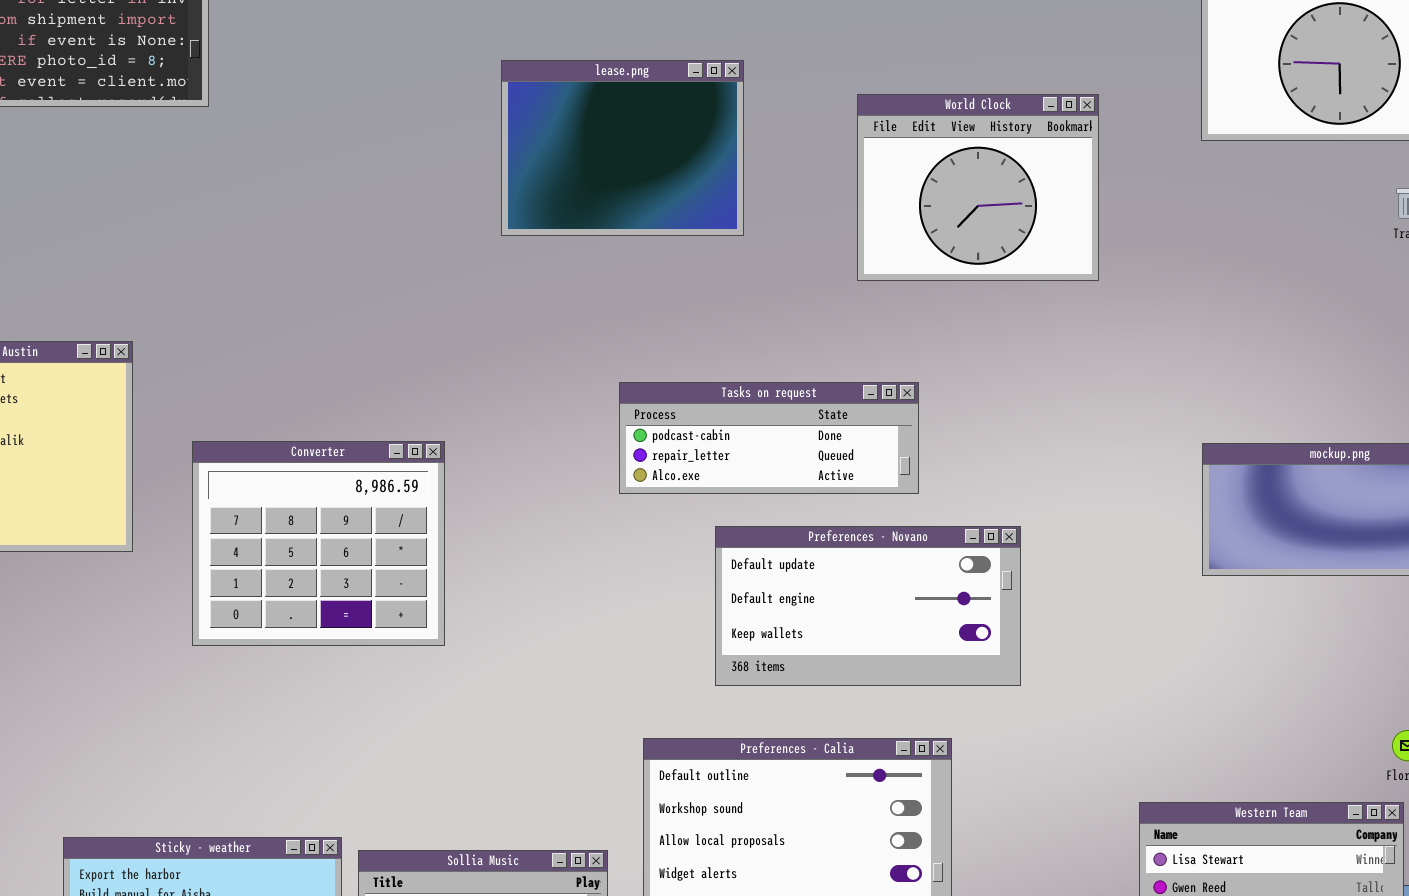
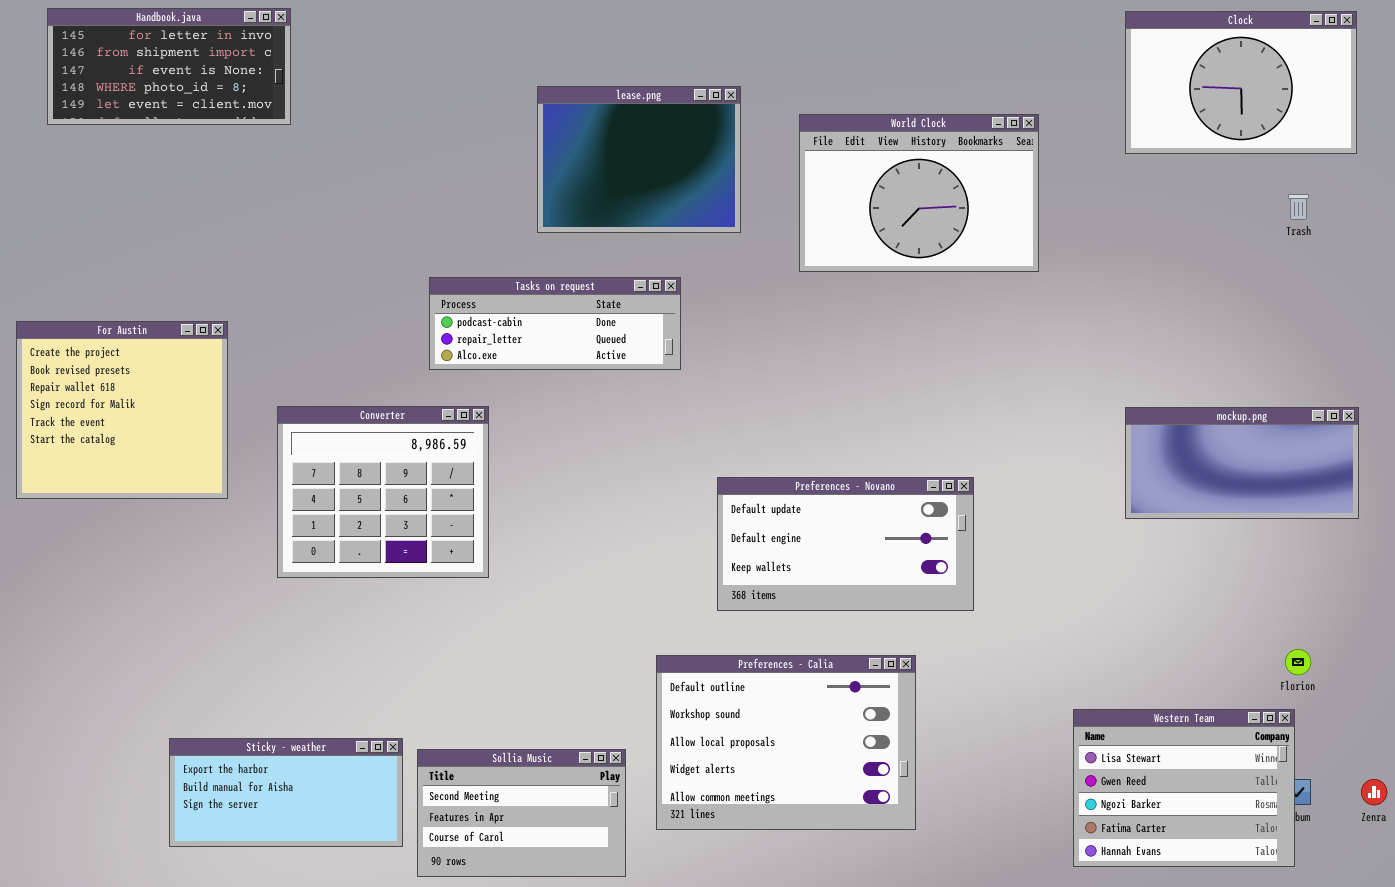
World Clock: [857,94,1099,281] -> [799,114,1039,272], resized
Tasks on request: [619,382,919,494] -> [429,277,681,370], moved

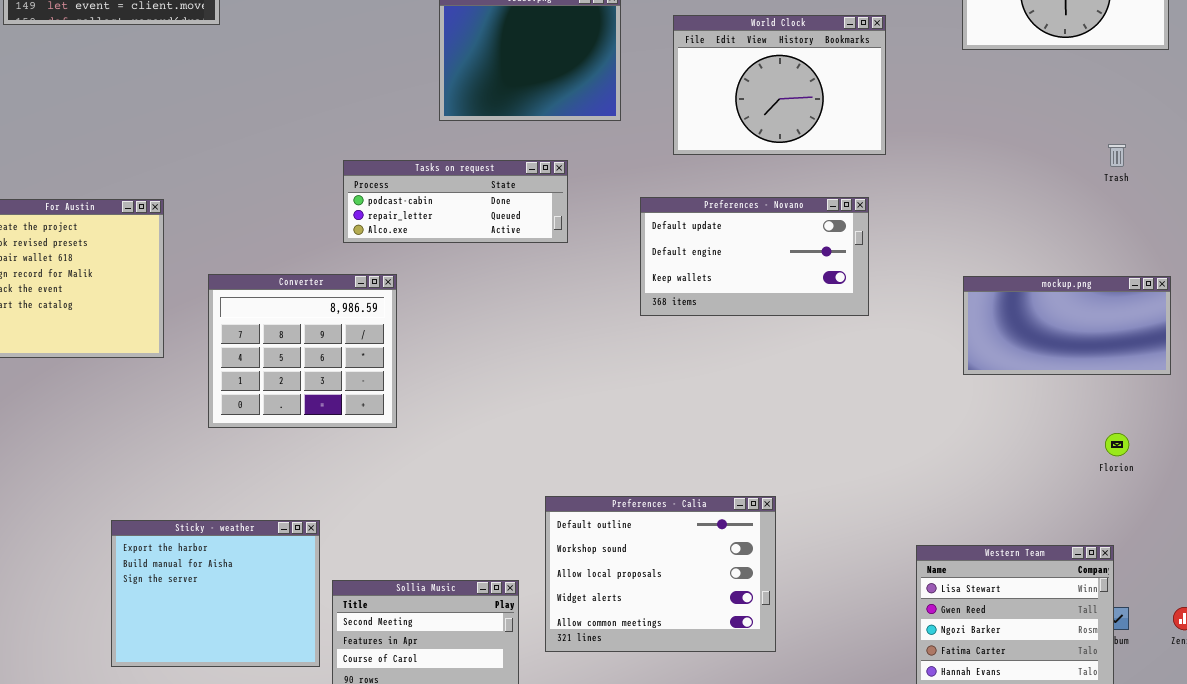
Trash: [1288,194,1309,220] -> [1108,144,1126,167], moved
Preferences - Novano: [717,477,974,611] -> [640,197,869,316], moved
Florion: [1285,649,1311,675] -> [1105,433,1129,456], moved
Sticky - weather: [169,738,403,847] -> [111,520,320,667], resized

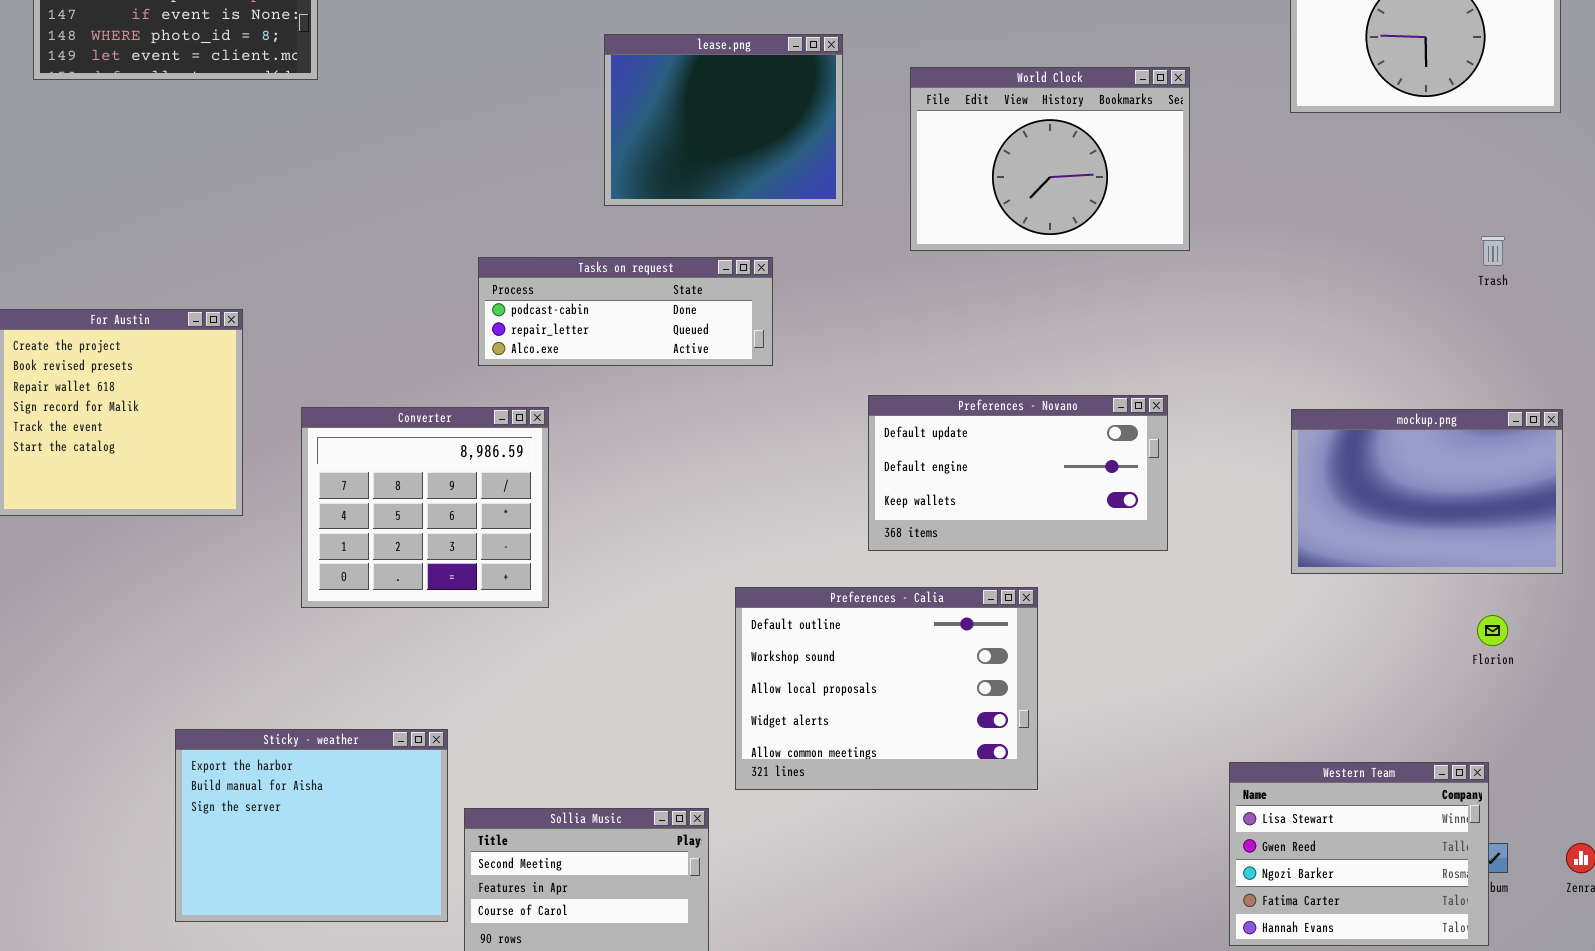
Preferences - Novano: [640,197,869,316] -> [868,395,1168,551], moved
mockup.png: [963,276,1171,375] -> [1291,409,1563,574], resized
Preferences - Calia: [545,496,776,652] -> [735,587,1038,790], moved

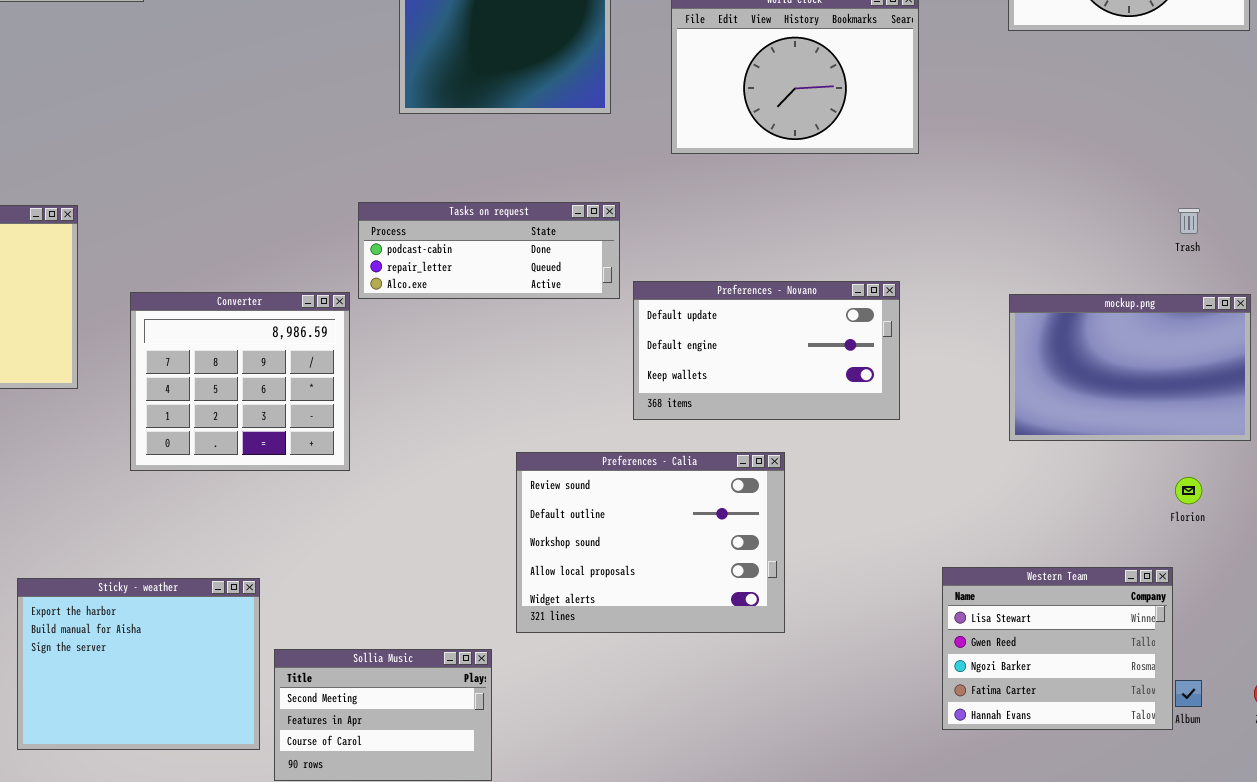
Trash: [1481,236,1505,266] -> [1178,208,1200,234], moved
Tasks on request: [478,257,773,366] -> [358,202,620,299], moved
Preferences - Calia: [735,587,1038,790] -> [516,452,785,633], scrolled up 1 row
Western Team: [1229,762,1489,946] -> [942,567,1173,730], moved

